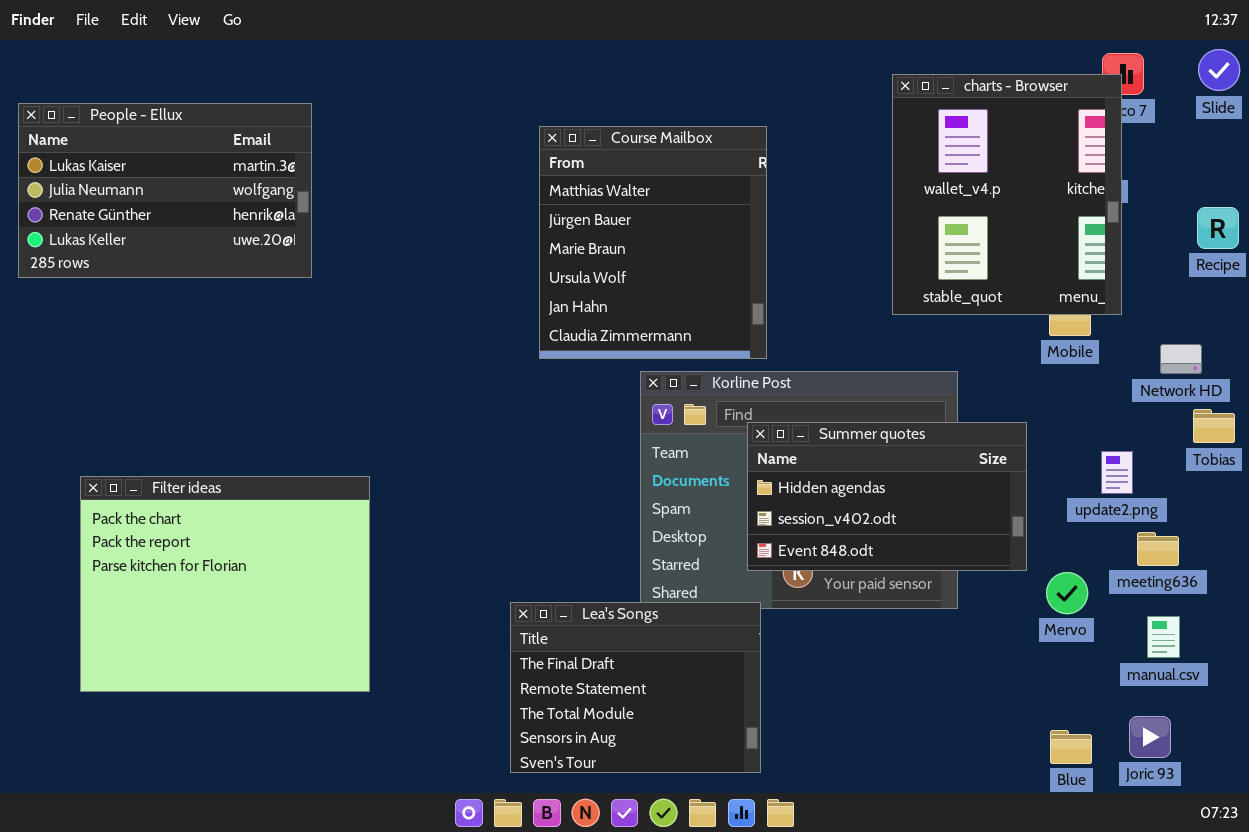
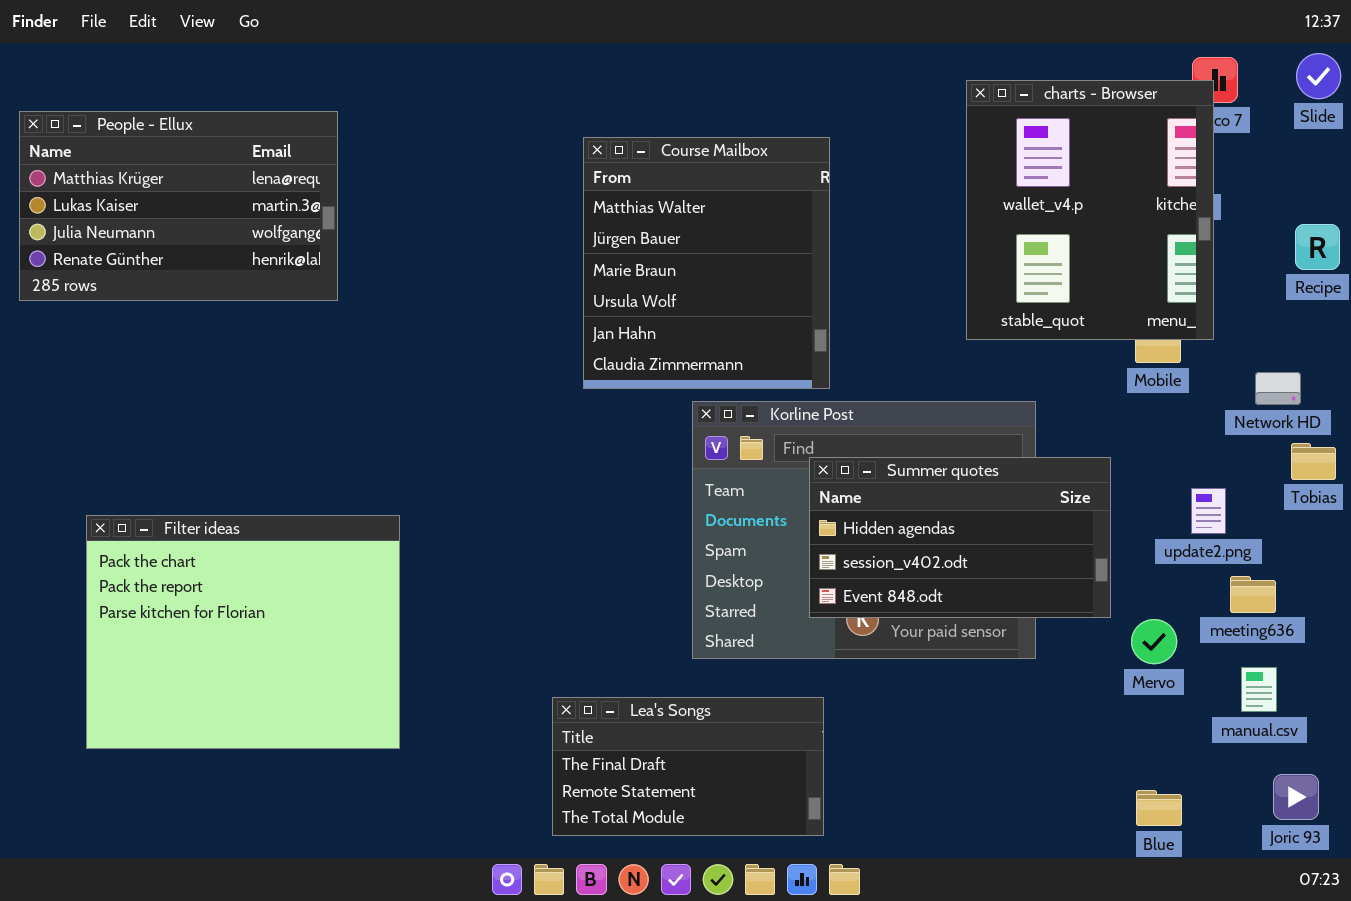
People - Ellux: [18,103,312,278] -> [19,111,338,301], scrolled up 1 row
Lea's Songs: [510,602,761,773] -> [552,697,824,836], resized
Joric 93: [1129,716,1171,758] -> [1273,774,1319,820], moved

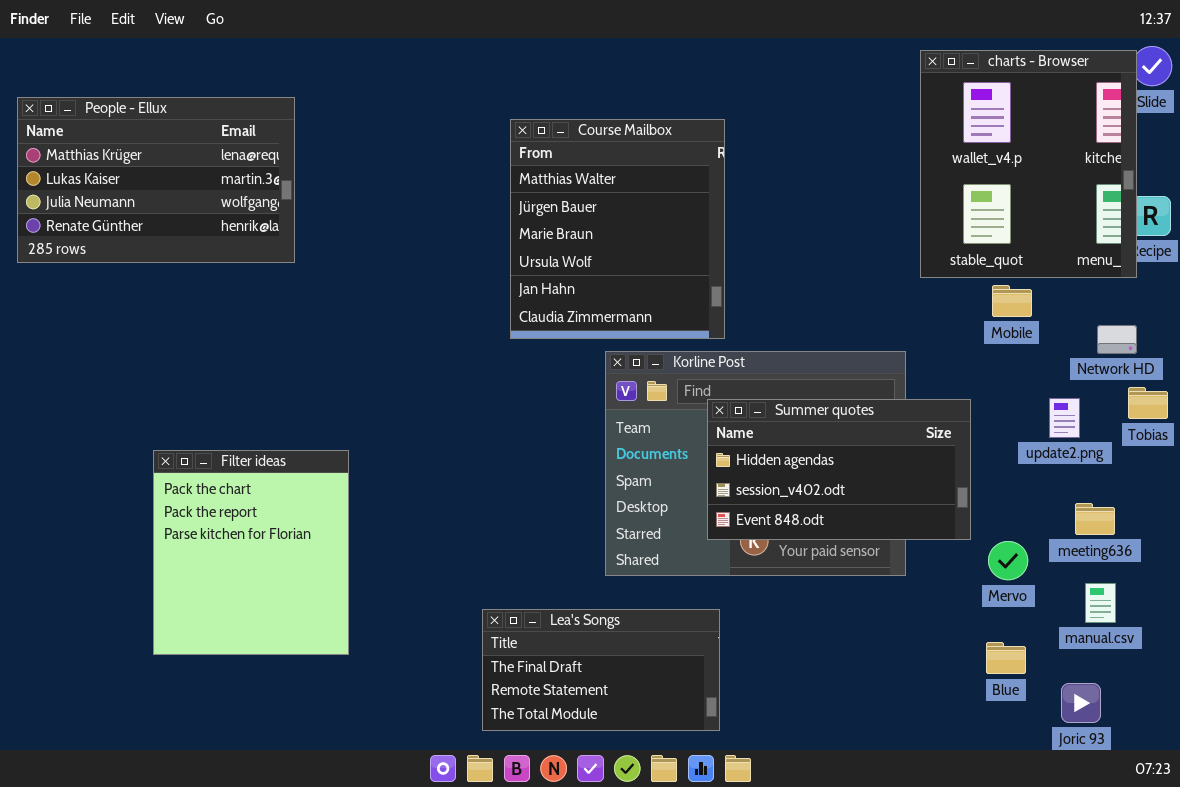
charts - Browser: [966,80,1214,340] -> [920,50,1137,278], moved
update2.png: [1191,488,1226,534] -> [1049,398,1080,438], moved
Filter ideas: [86,515,400,749] -> [153,450,349,655], resized
Joric 93: [1273,774,1319,820] -> [1061,683,1101,723], moved
Blue: [1136,790,1182,826] -> [986,642,1026,674], moved

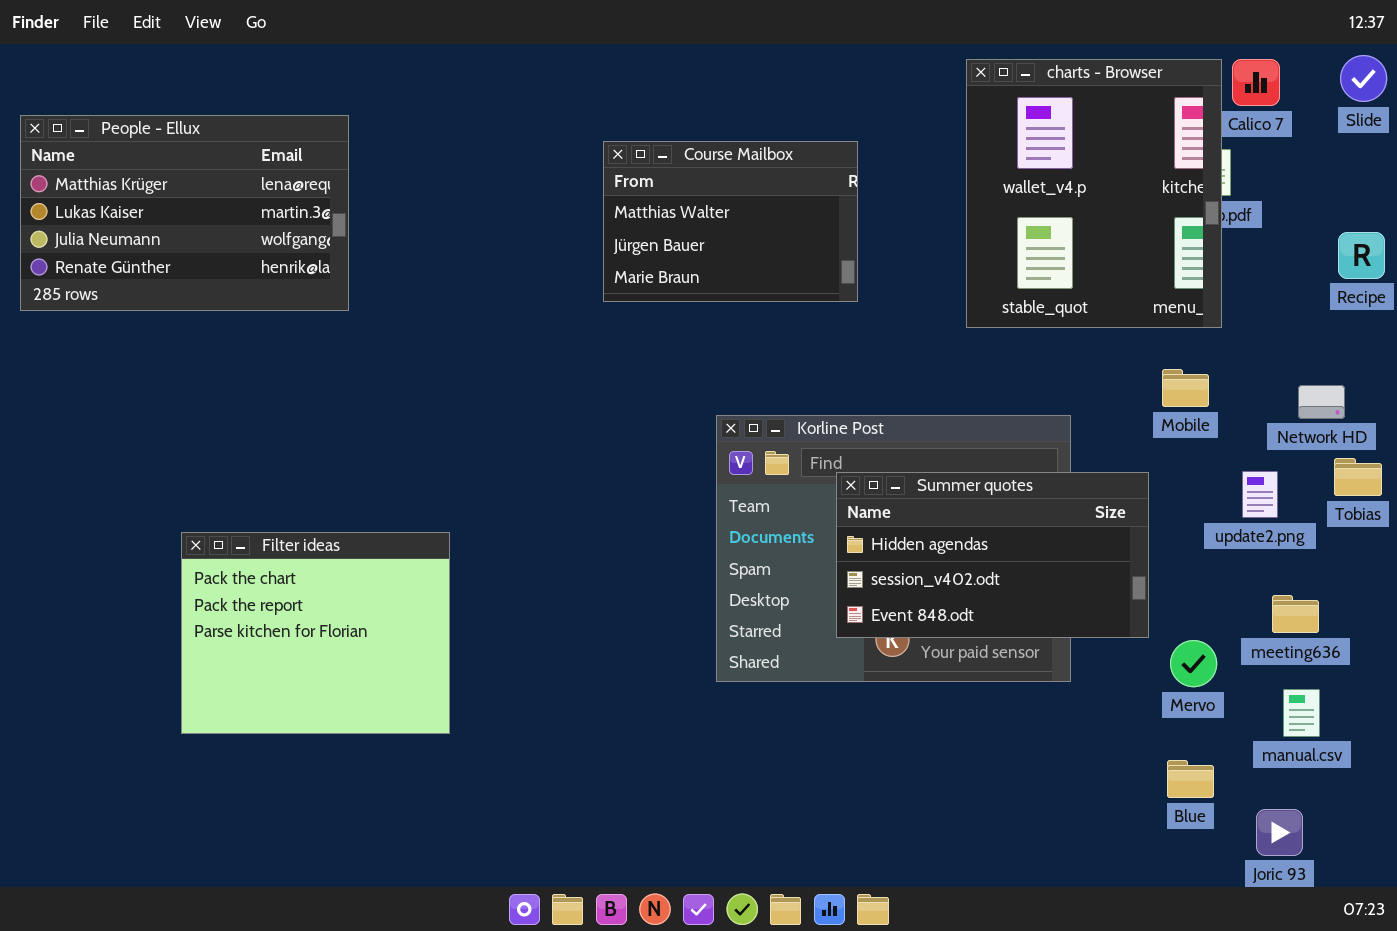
charts - Browser: [920,50,1137,278] -> [966,59,1222,328], moved
Course Mailbox: [510,119,725,339] -> [603,141,858,302], resized
Mobile: [992,285,1032,317] -> [1162,369,1209,407], moved
Filter ideas: [153,450,349,655] -> [181,532,450,734], resized
Lea's Songs: [482,609,720,731] -> none, closed

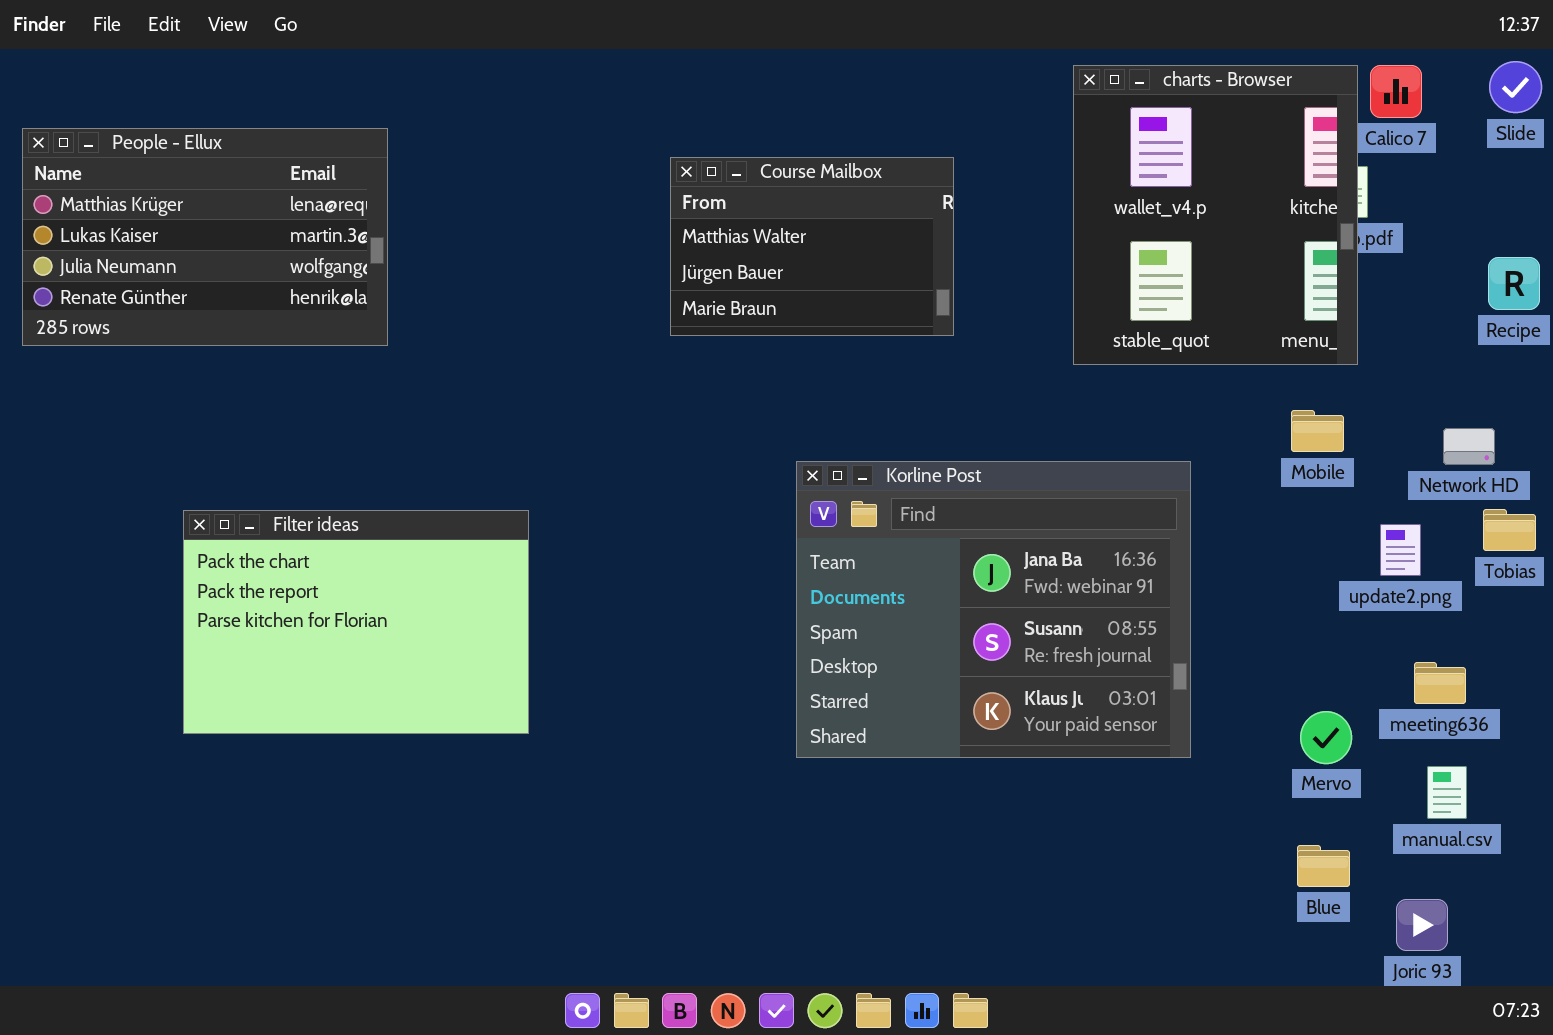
Summer quotes: [836,472,1149,638] -> none, closed
Filter ideas: [181,532,450,734] -> [183,510,529,734], moved, resized

